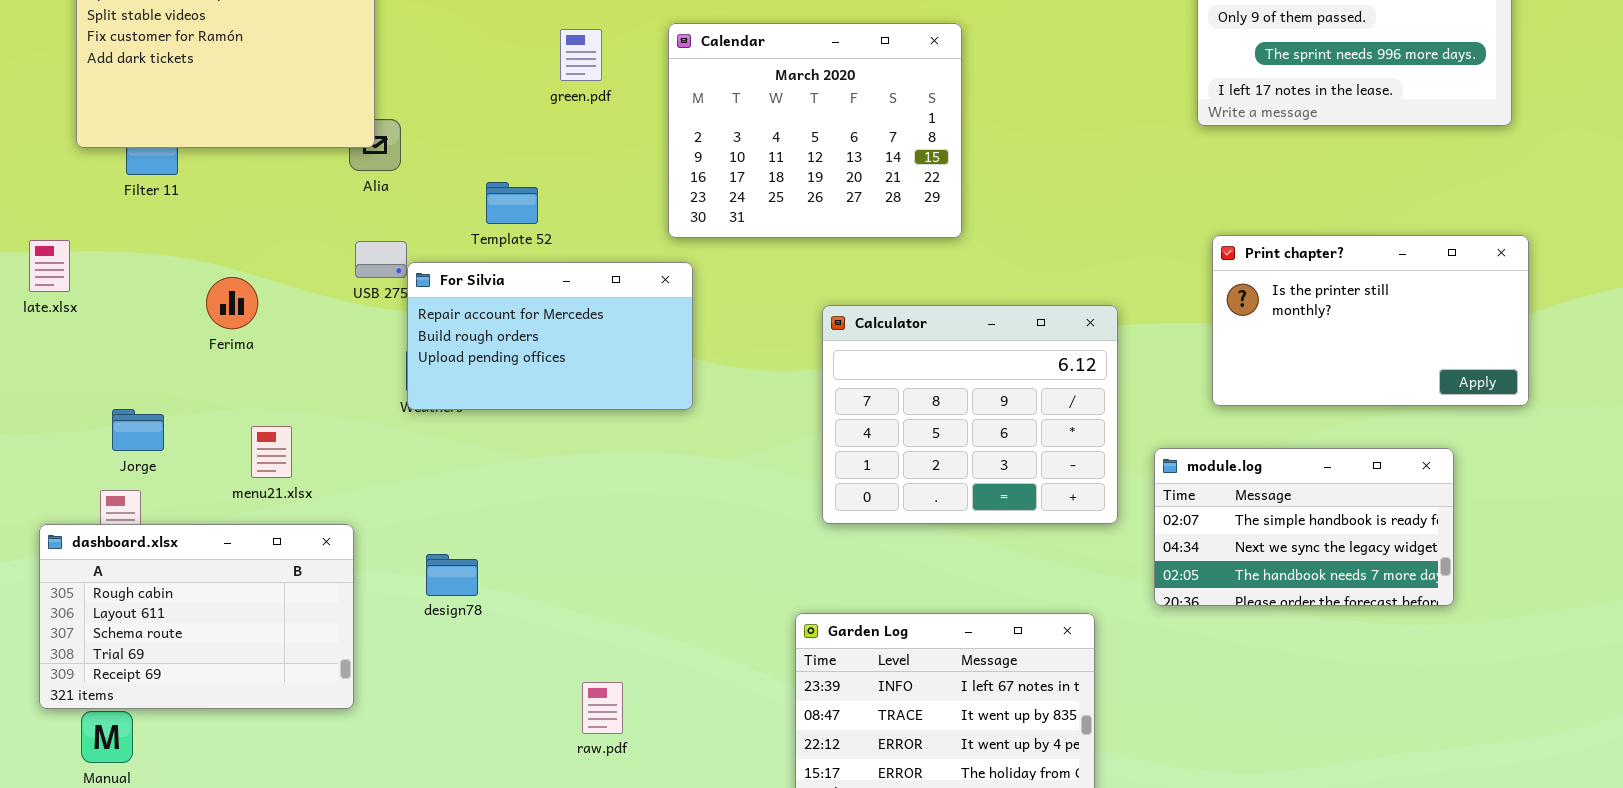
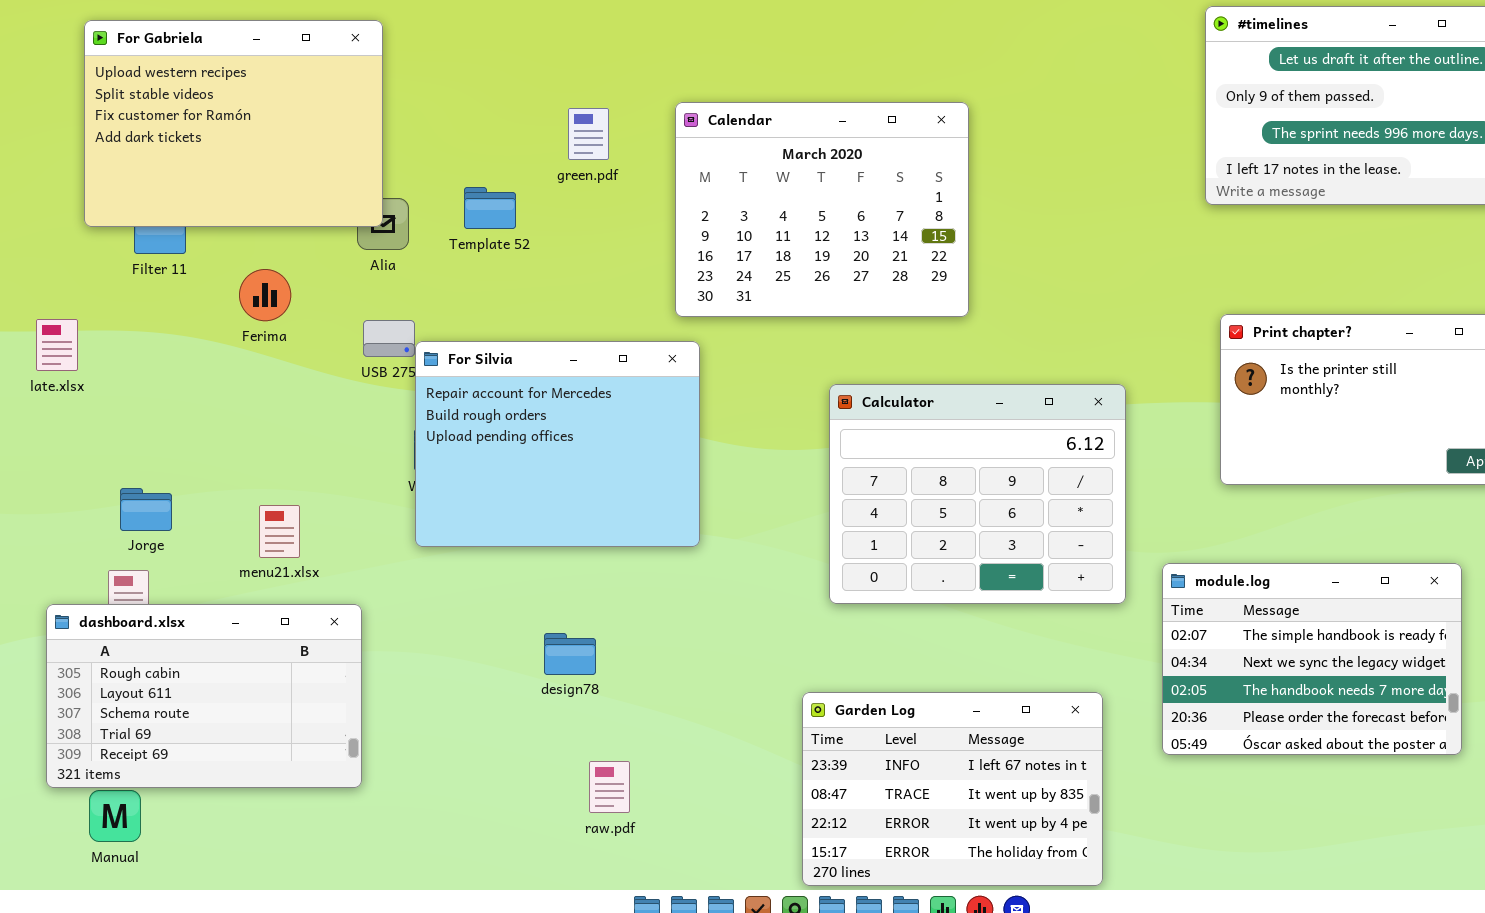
Template 52: [486,182,538,224] -> [464,187,516,229], moved
For Silvia: [407,262,693,410] -> [415,341,700,547], resized
Ferima: [206,277,258,329] -> [239,269,291,321], moved
module.log: [1154,448,1454,606] -> [1162,563,1462,755], moved, resized
design78: [426,554,478,596] -> [544,633,596,675], moved

